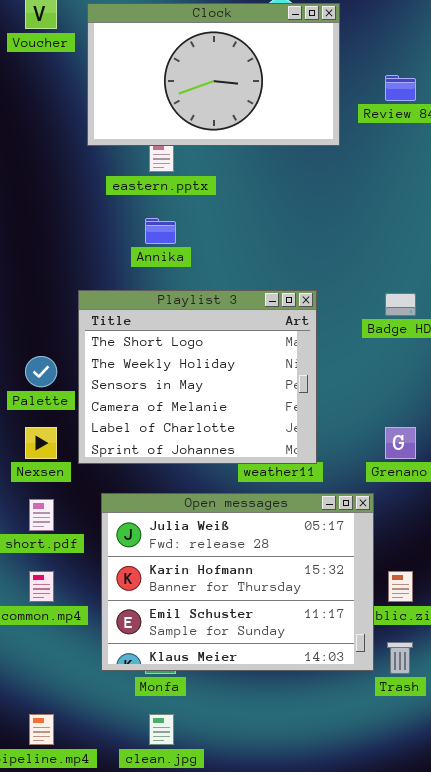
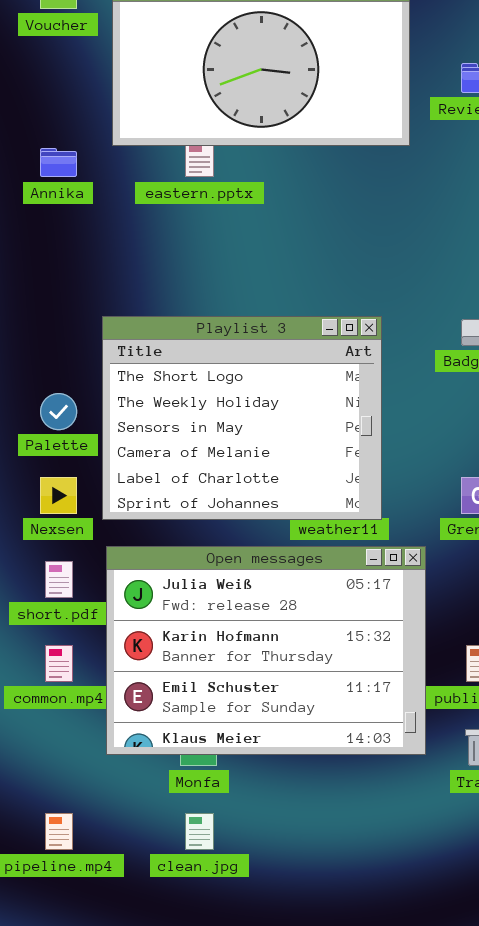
Annika: [145,218,176,244] -> [40,148,77,177], moved
Open messages: [101,493,374,671] -> [106,546,426,755], moved

